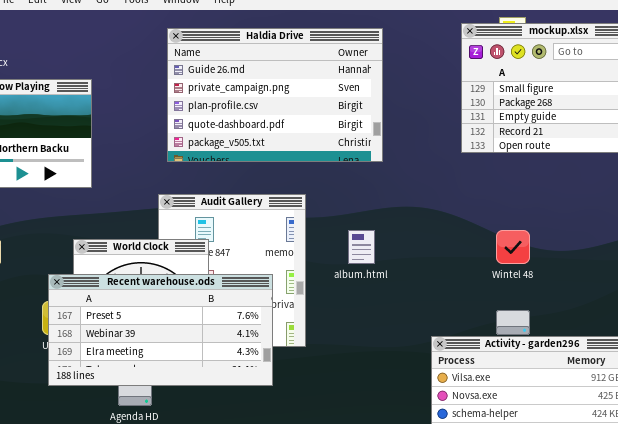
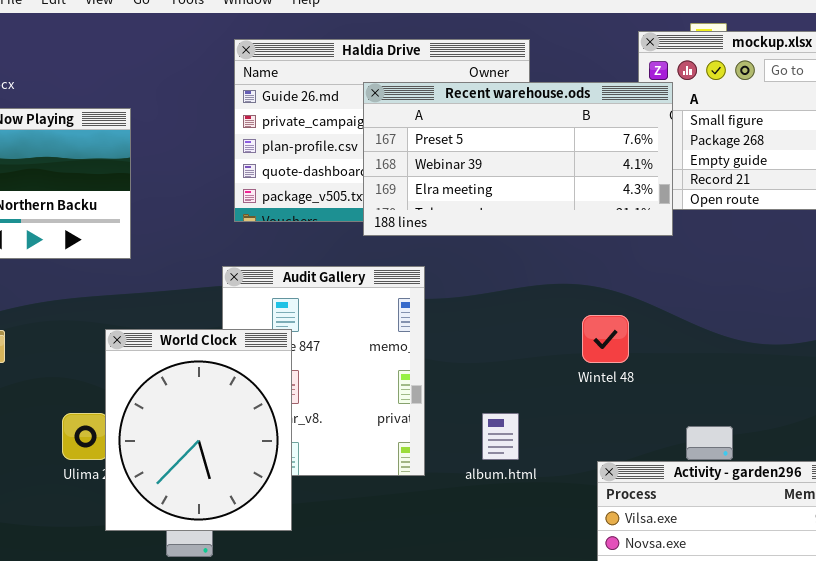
album.html: [348,230,375,264] -> [482,413,519,460], moved
Wintel 48: [496,230,530,264] -> [582,315,629,363], moved
Recent warehouse.ods: [48,274,273,386] -> [363,82,673,236], moved

